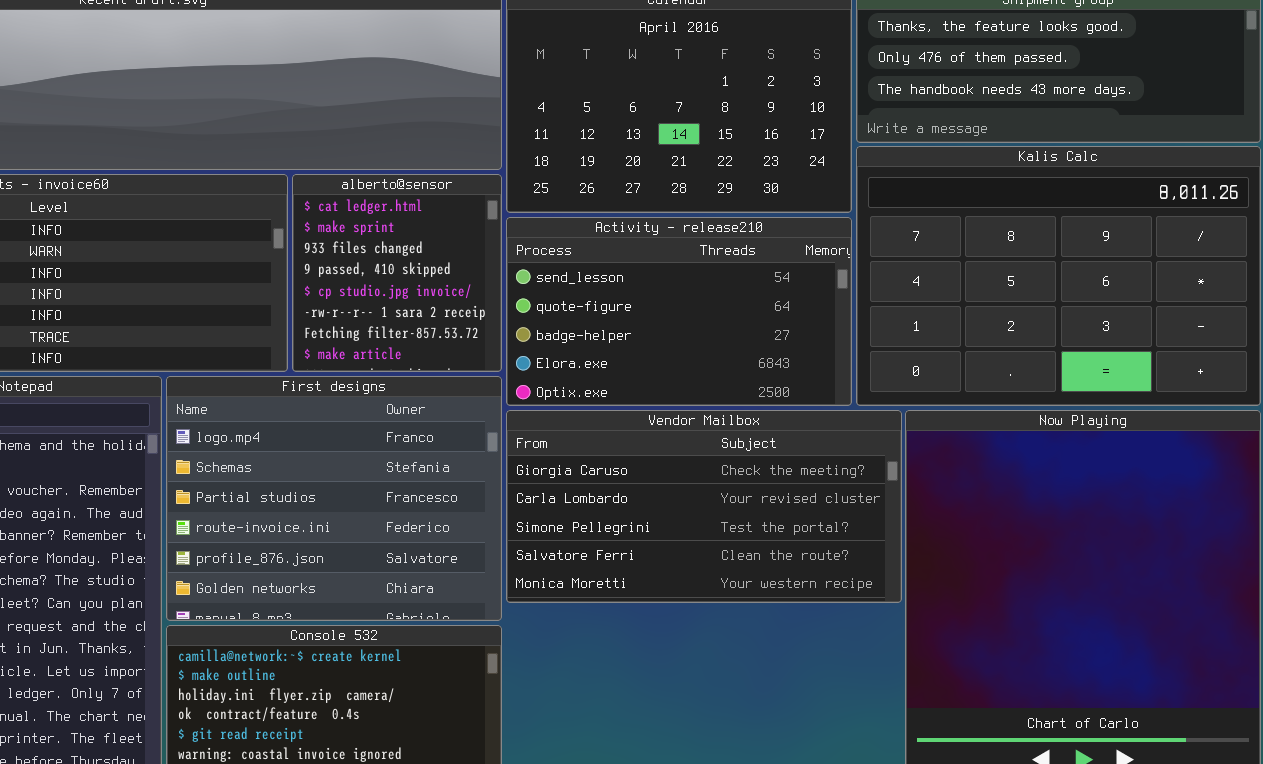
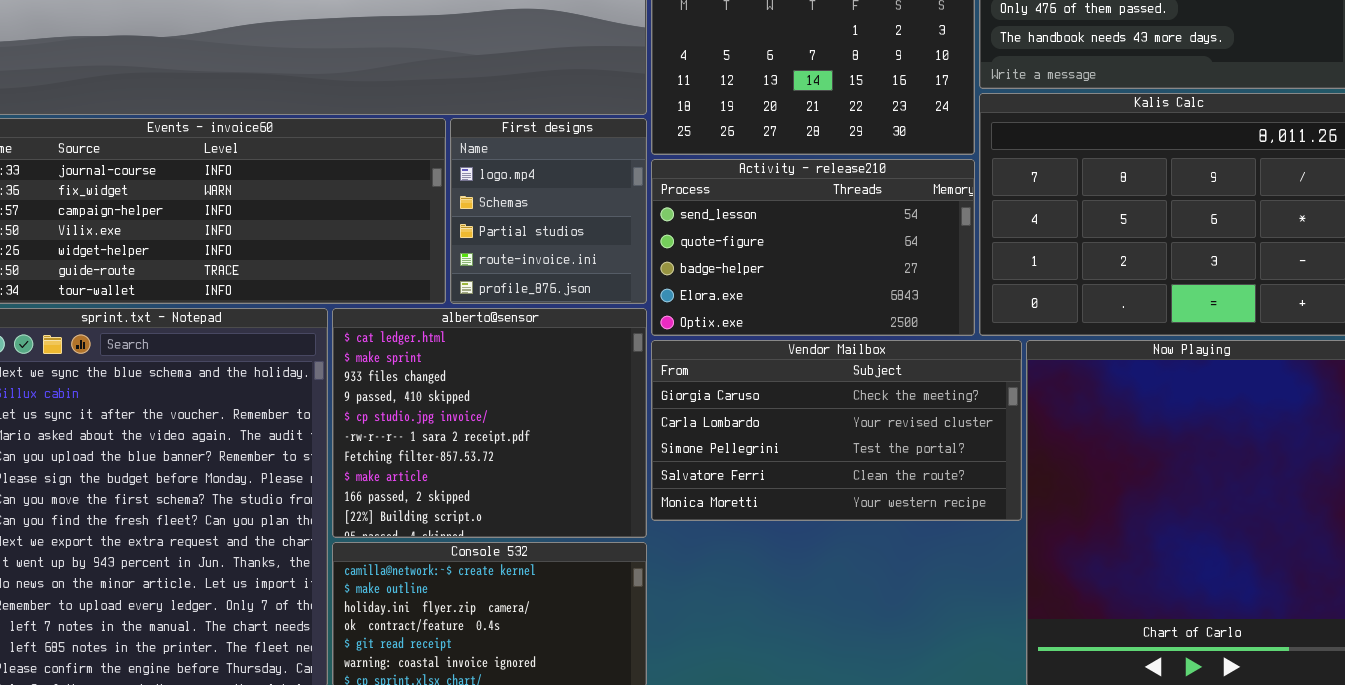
alberto@sensor: [292,174,502,372] -> [332,308,647,538], moved, resized
First designs: [166,376,502,621] -> [450,118,647,304], moved, resized

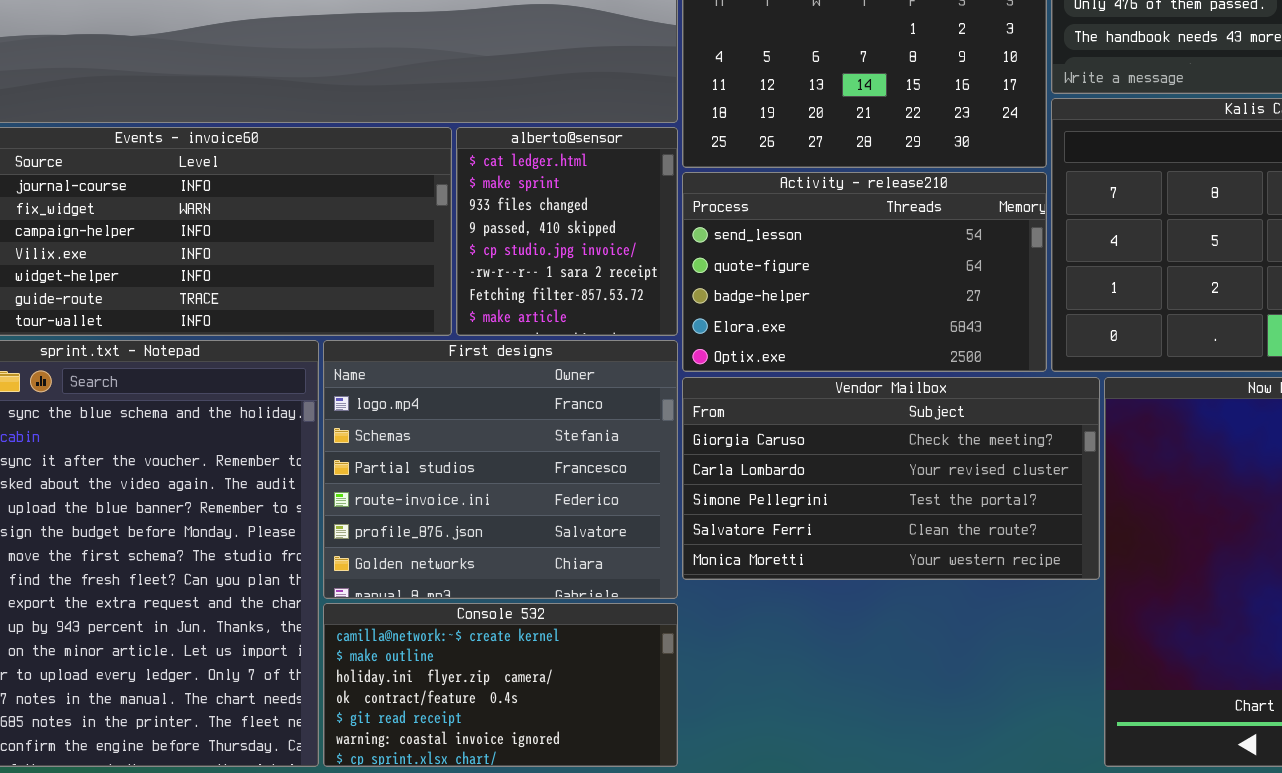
First designs: [450,118,647,304] -> [323,340,678,599], moved, resized
alberto@sensor: [332,308,647,538] -> [456,127,678,336], moved, resized

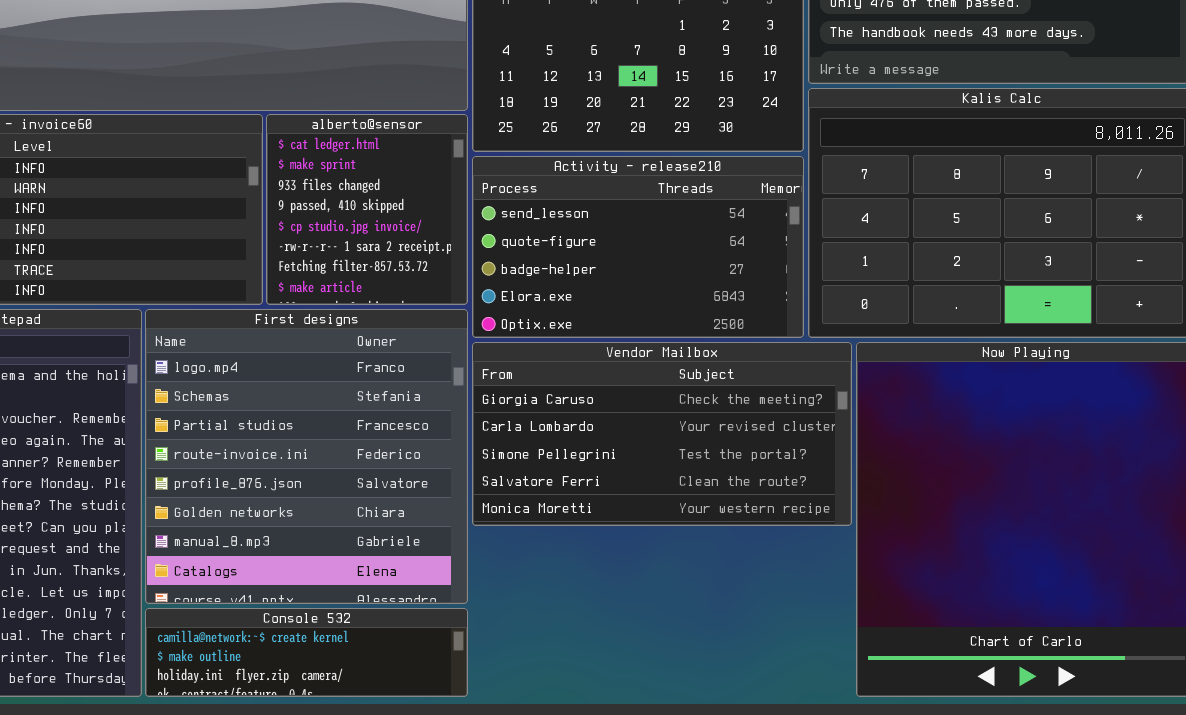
First designs: [323,340,678,599] -> [145,309,468,604], resized
Console 532: [323,603,678,767] -> [145,608,468,697], resized

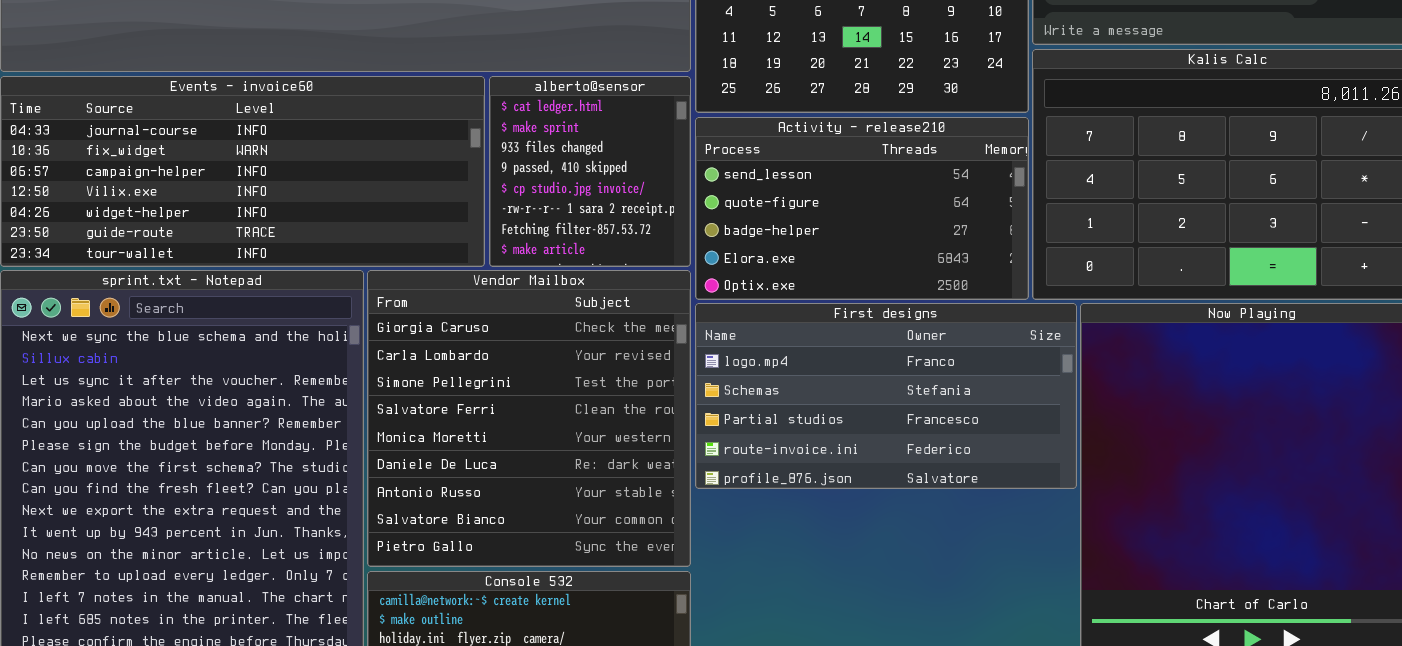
First designs: [145,309,468,604] -> [695,303,1077,489], moved, resized
Vendor Mailbox: [472,342,852,526] -> [367,270,691,567], moved, resized

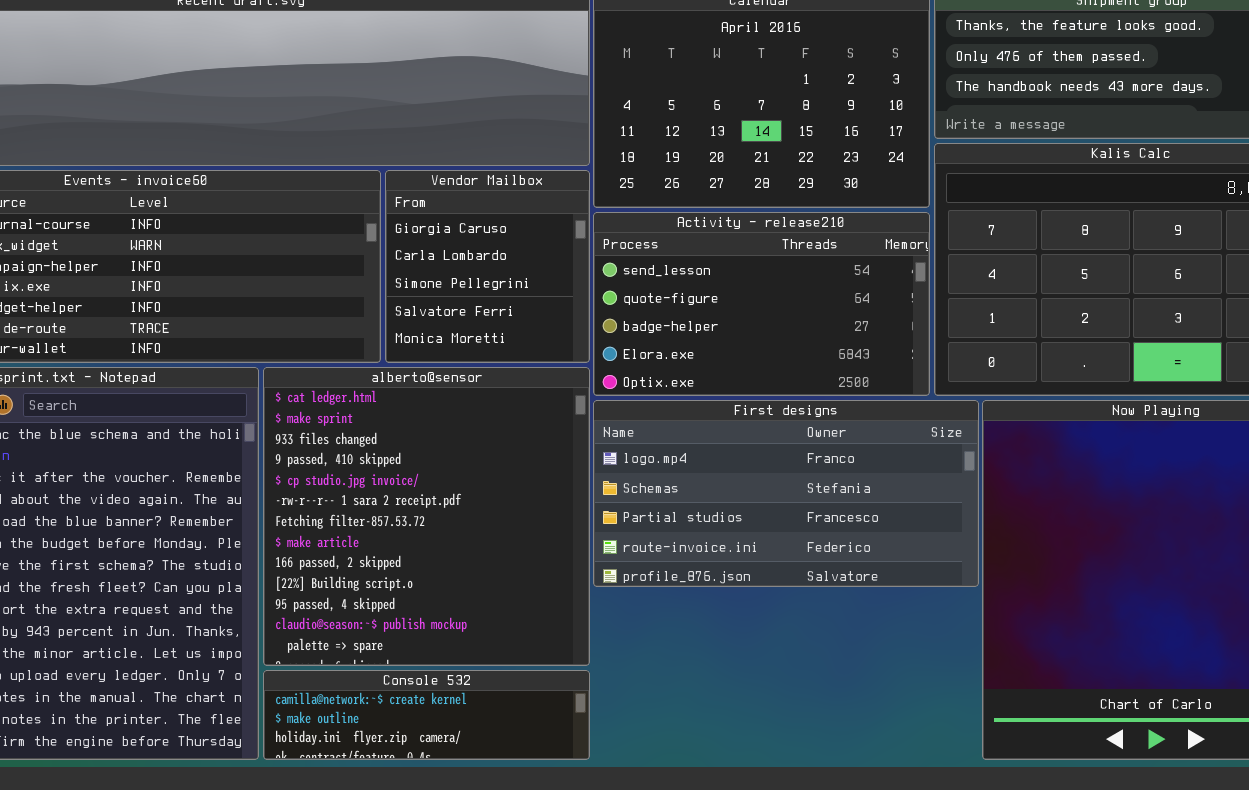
alberto@sensor: [489,76,691,267] -> [263,367,590,666], moved, resized
Vendor Mailbox: [367,270,691,567] -> [385,170,590,363], moved, resized

